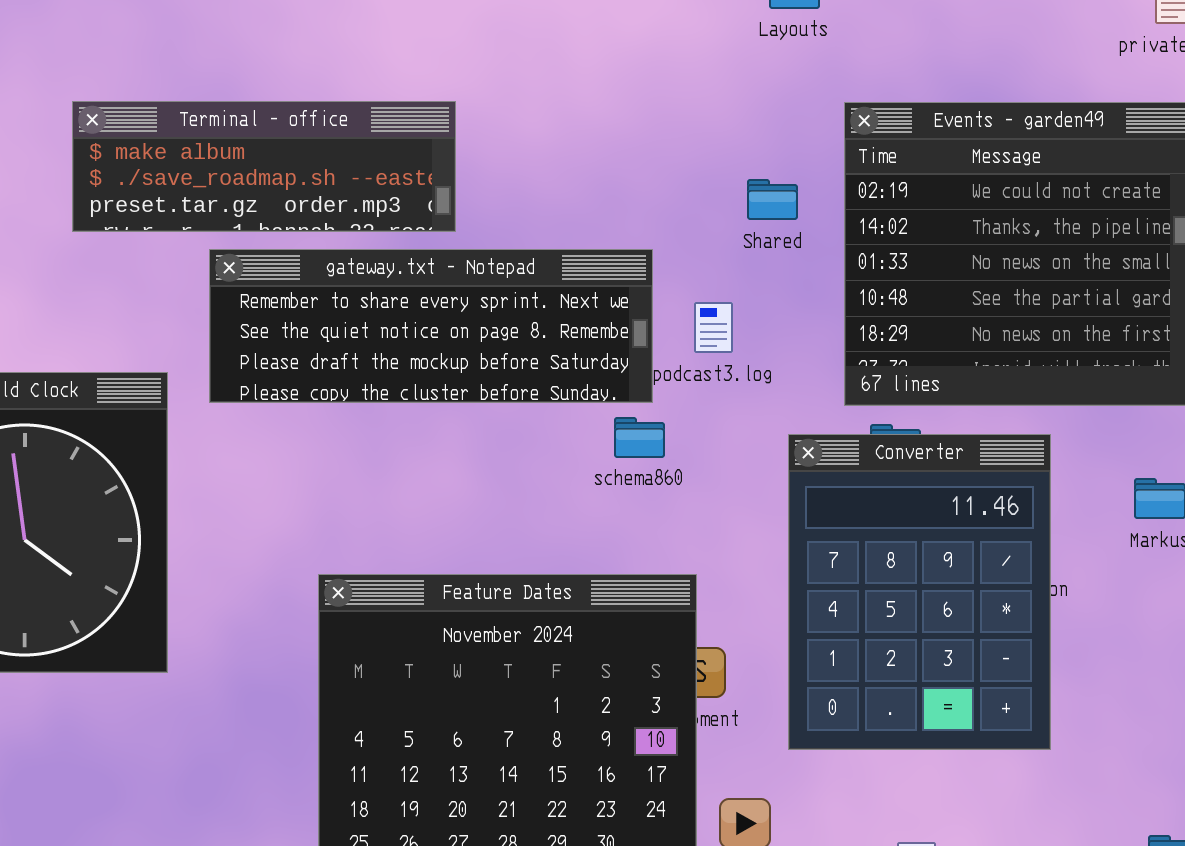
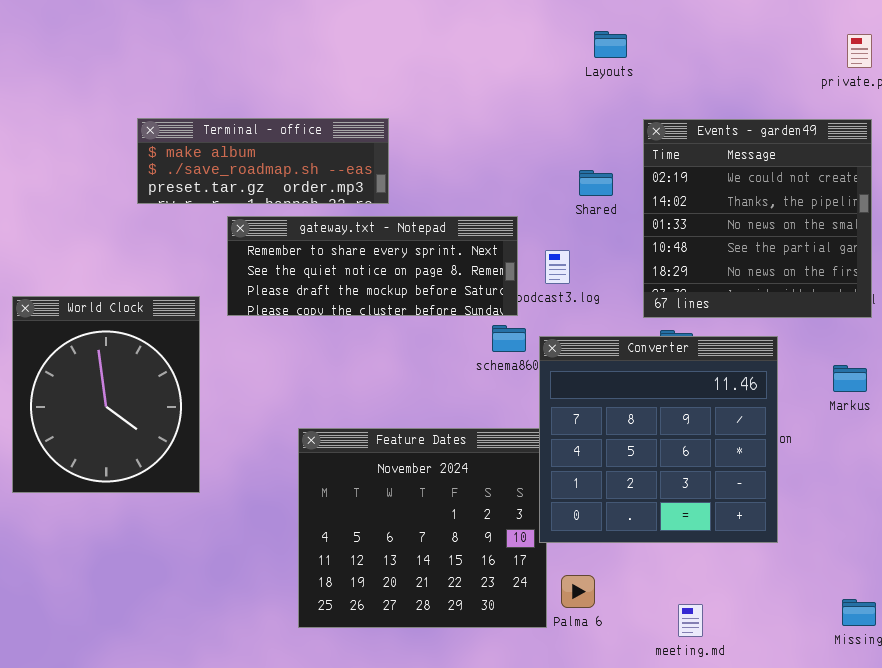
Converter: [788,434,1051,750] -> [539,336,778,543], resized

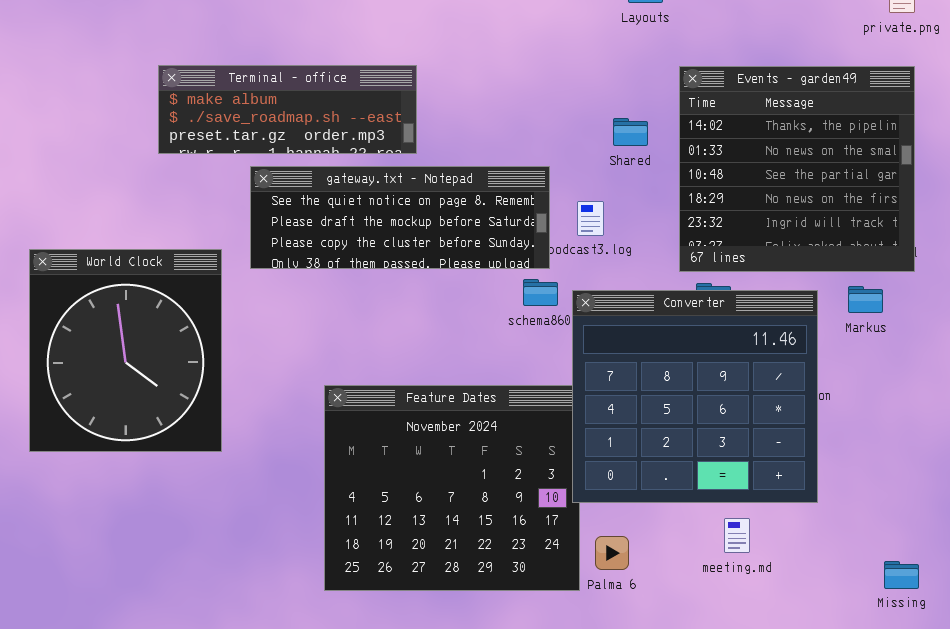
Events - garden49: [643,119,872,318] -> [679,66,915,272], scrolled down 1 row
gateway.txt - Notepad: [227,216,518,316] -> [250,166,550,269], scrolled down 1 row
Markus: [833,365,867,392] -> [848,286,883,313], moved
meeting.md: [678,604,703,637] -> [724,518,750,553], moved

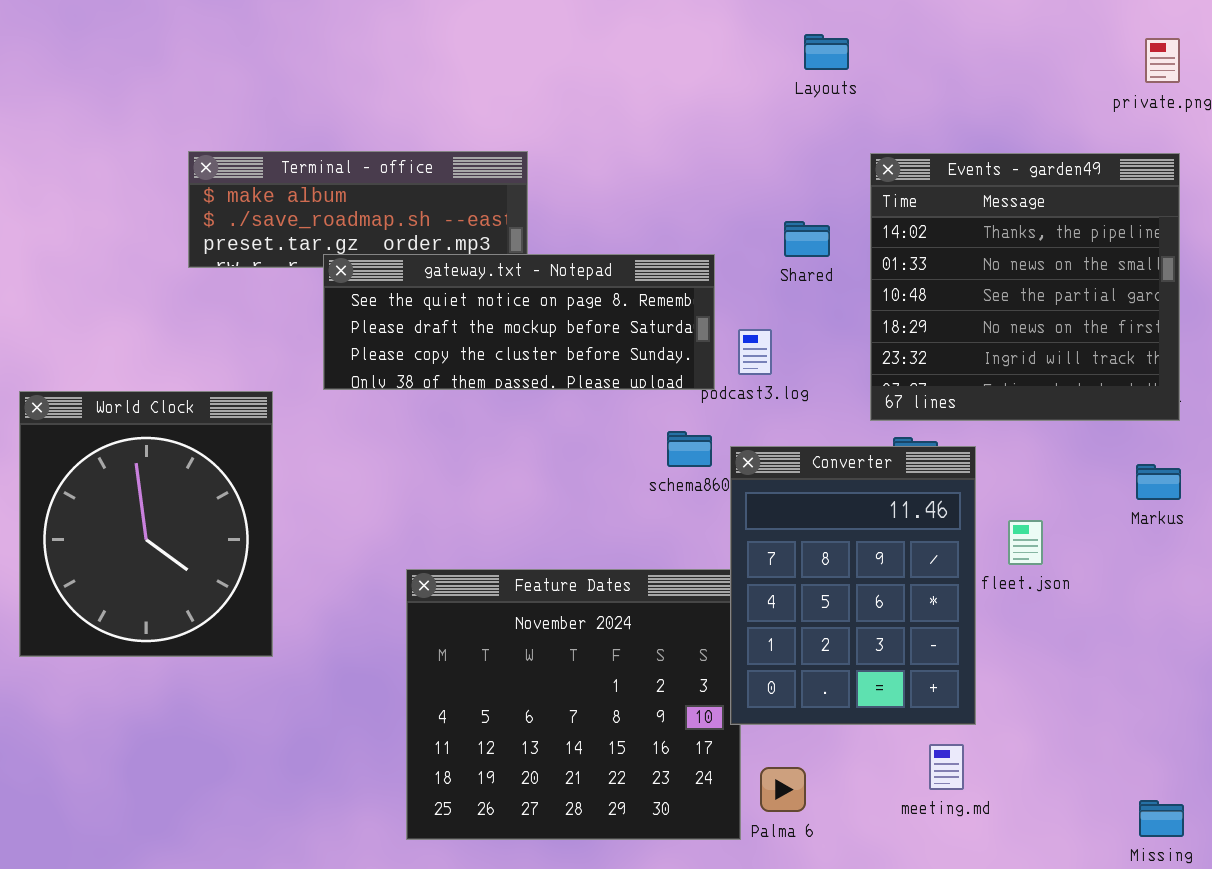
gateway.txt - Notepad: [250,166,550,269] -> [323,254,715,390], moved
Markus: [848,286,883,313] -> [1136,464,1181,500], moved
Converter: [572,290,818,503] -> [730,446,976,725], resized

